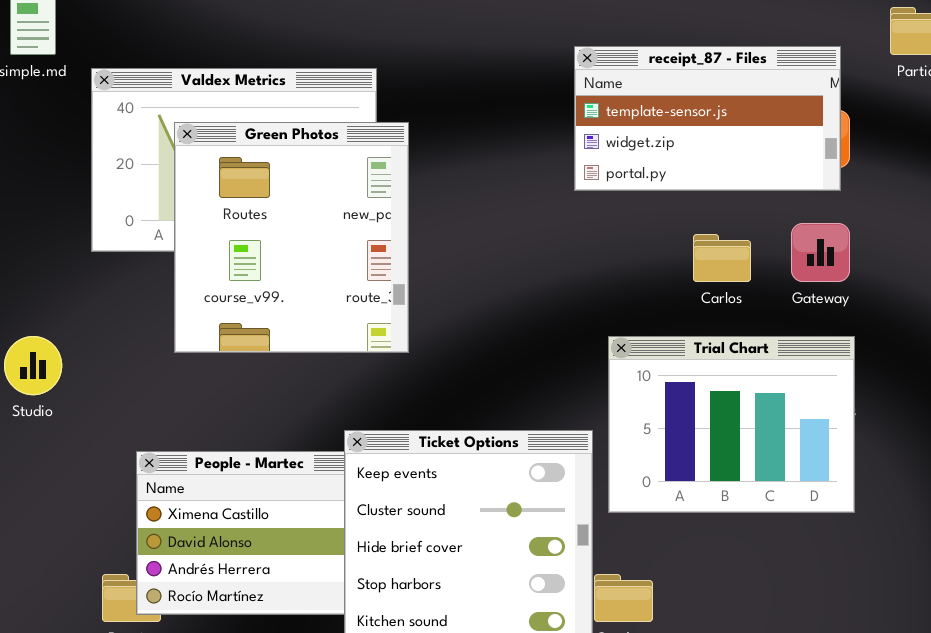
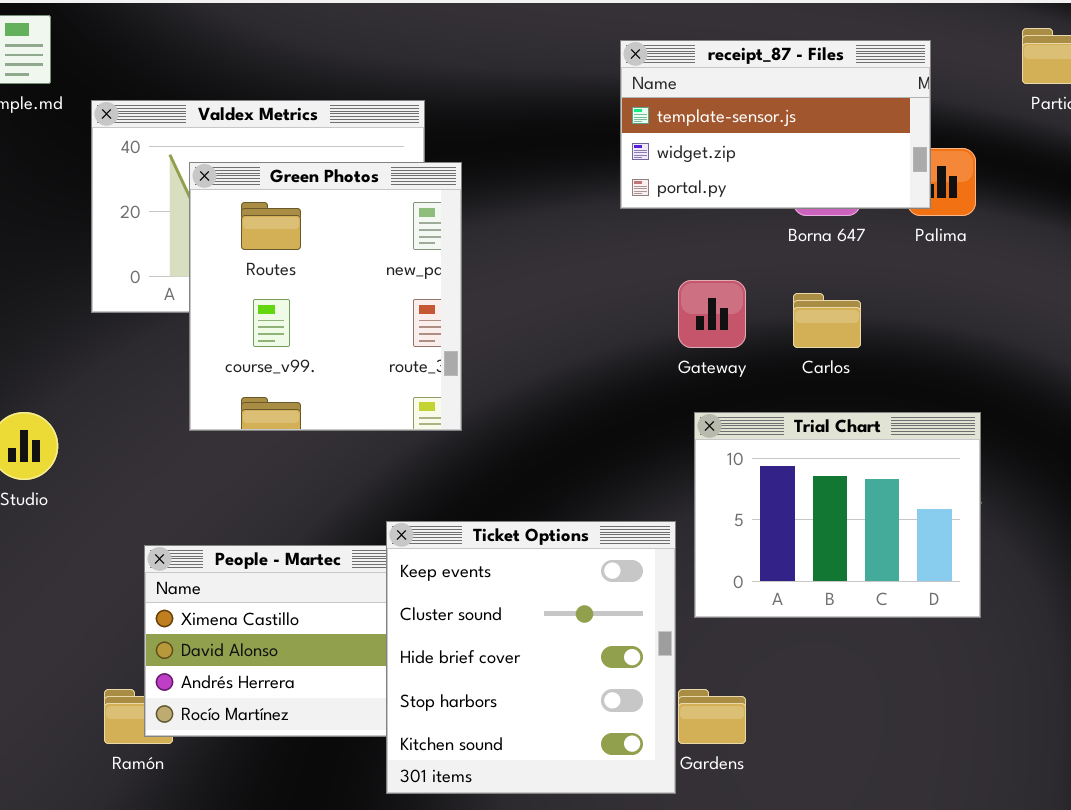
receipt_87 - Files: [574,46,841,191] -> [620,40,931,209], moved
Gateway: [791,223,850,282] -> [678,280,746,348], moved

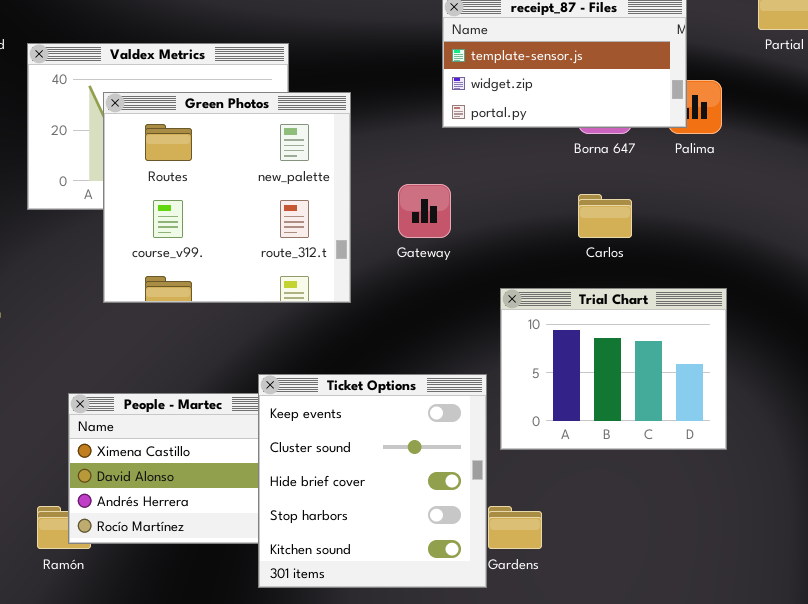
Green Photos: [189,162,462,431] -> [103,92,351,303], resized
Gateway: [678,280,746,348] -> [398,184,451,238], moved

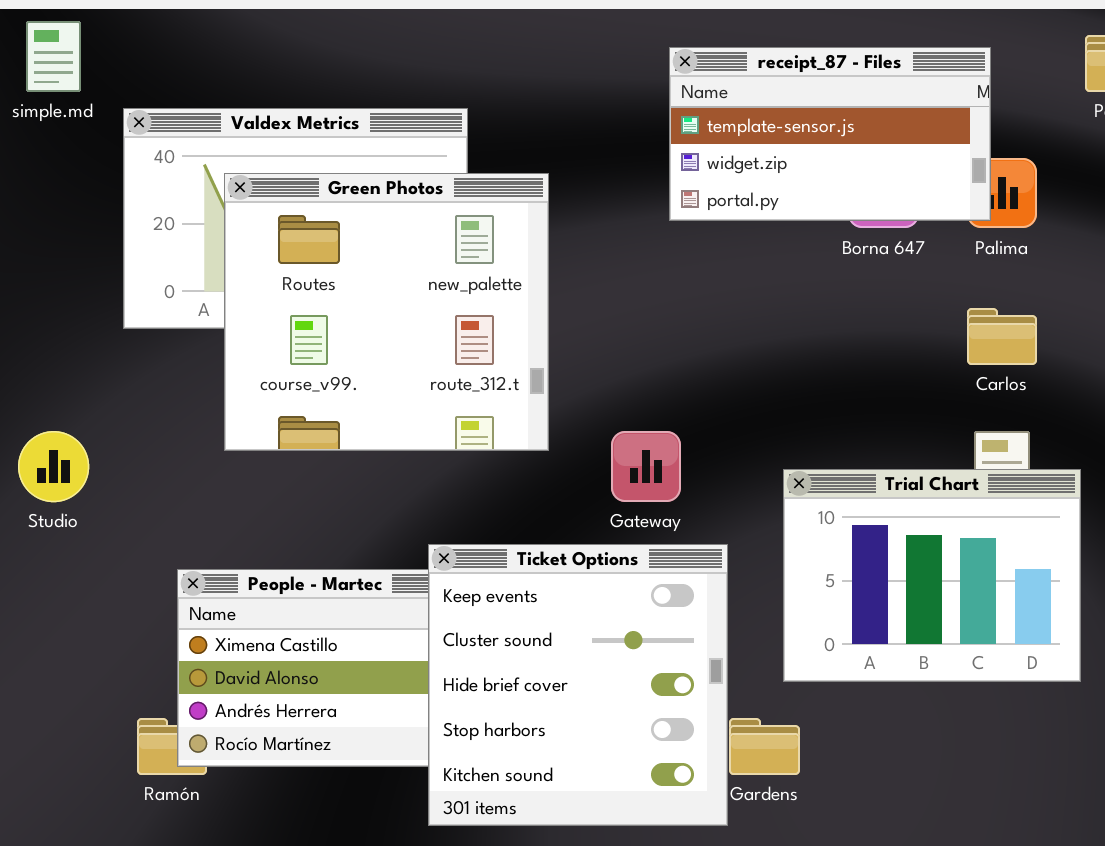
Gateway: [398,184,451,238] -> [611,431,681,502], moved
Carlos: [578,194,632,238] -> [967,308,1037,365], moved
Trial Chart: [500,288,727,450] -> [783,469,1081,682], moved

